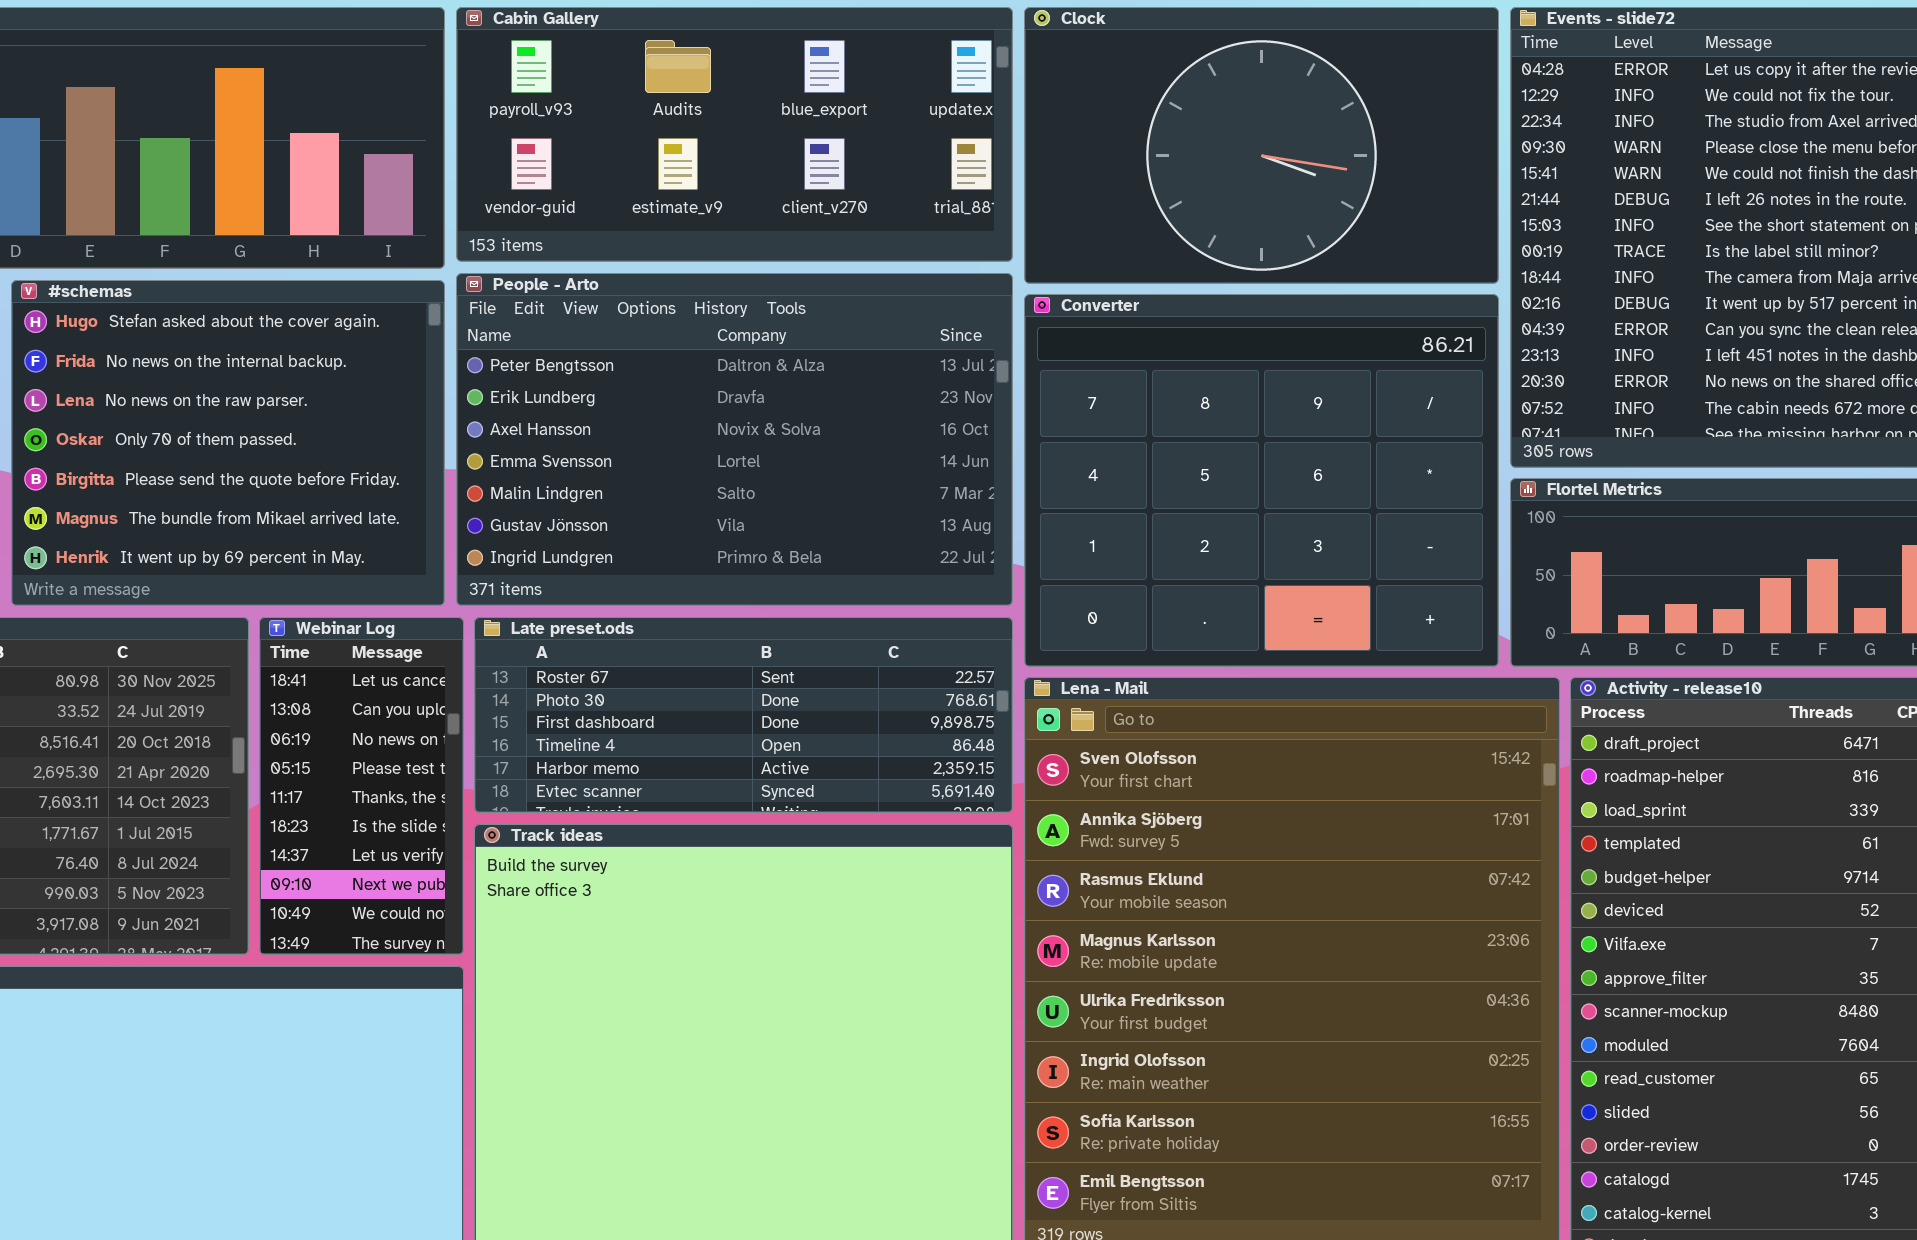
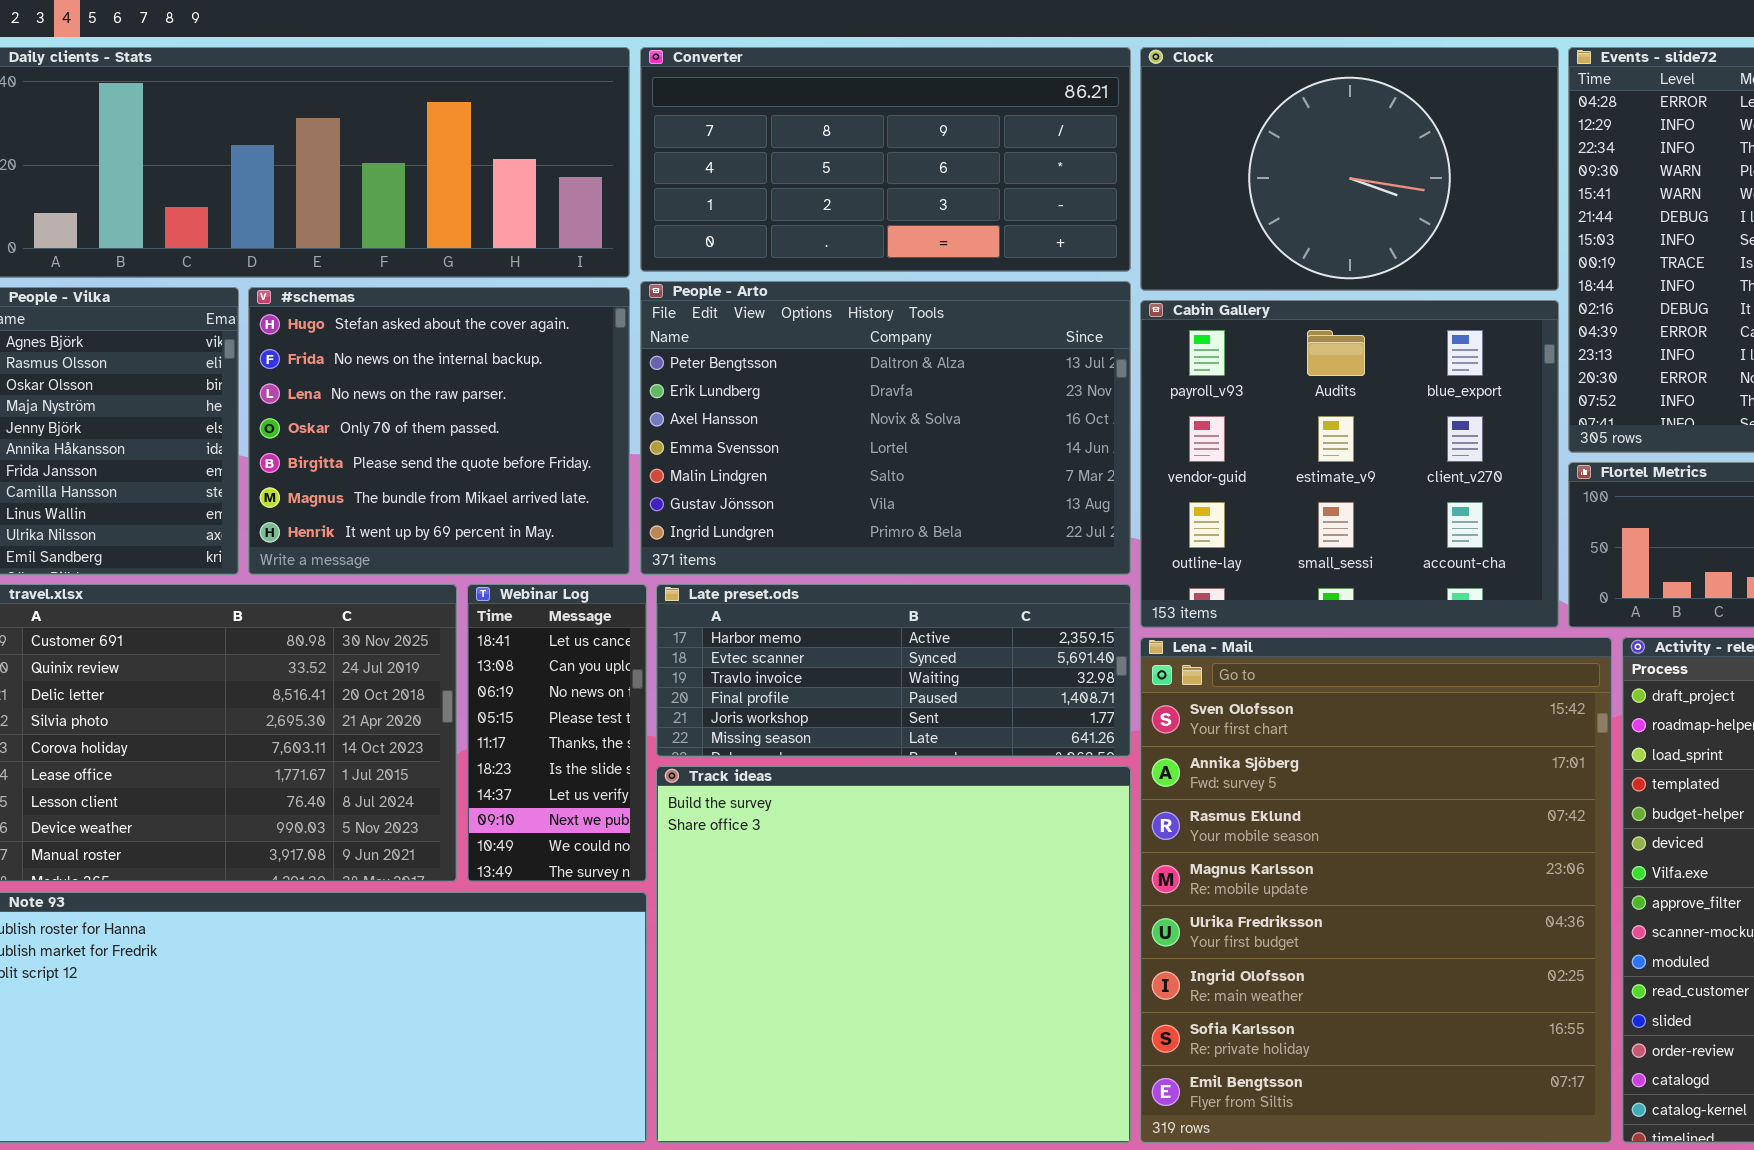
Cabin Gallery: [456,7,1013,262] -> [1140,300,1559,628], moved, resized
Converter: [1024,294,1499,667] -> [640,47,1131,272], moved, resized
Late preset.ods: [474,617,1013,813] -> [656,584,1131,757], scrolled down 4 rows

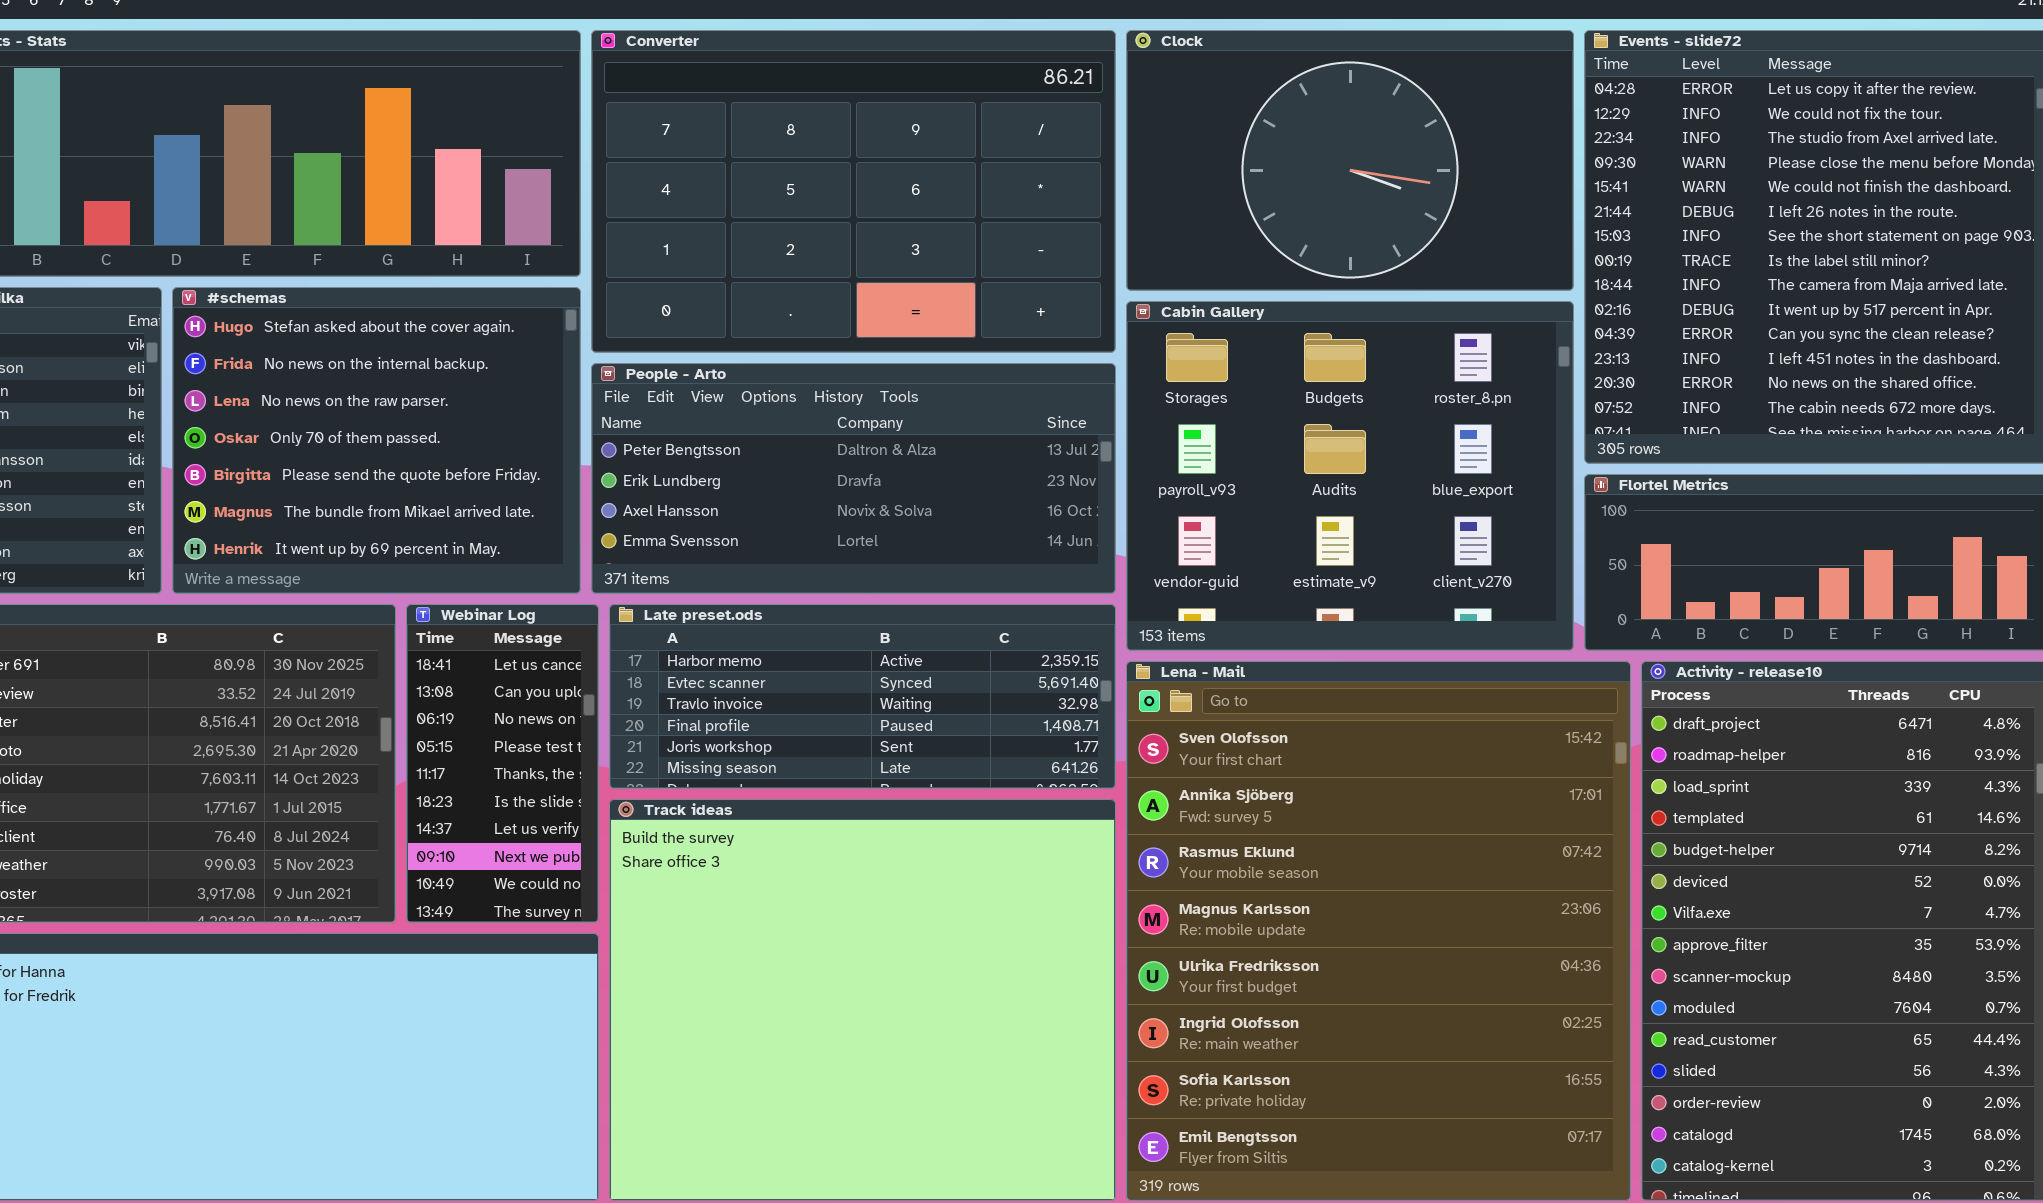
Converter: [640,47,1131,272] -> [591,30,1116,353], resized
People - Arto: [640,281,1131,575] -> [591,363,1116,594], resized
Cabin Gallery: [1140,300,1559,628] -> [1126,301,1574,651], scrolled up 1 row

